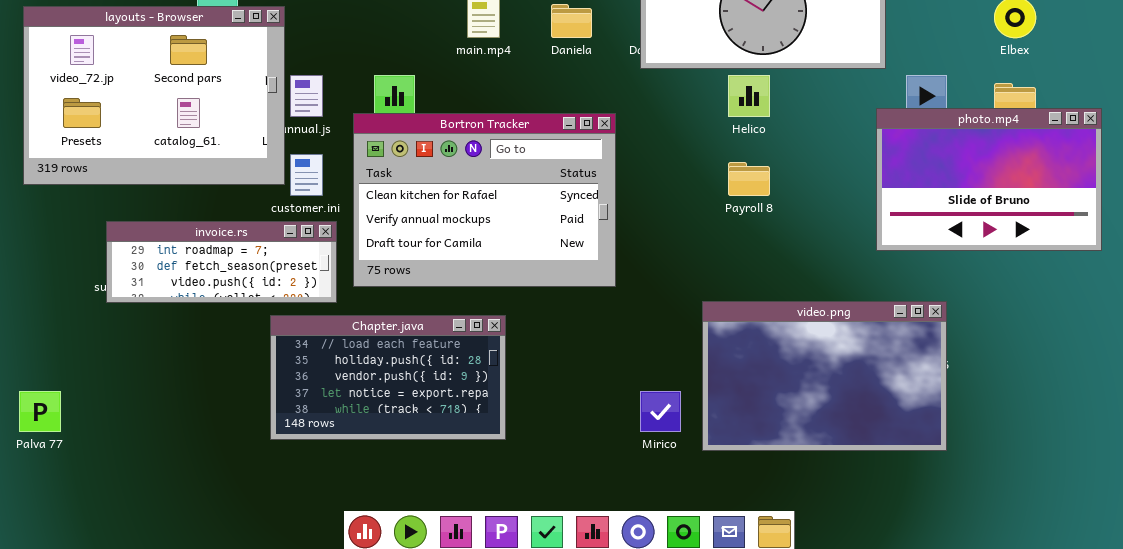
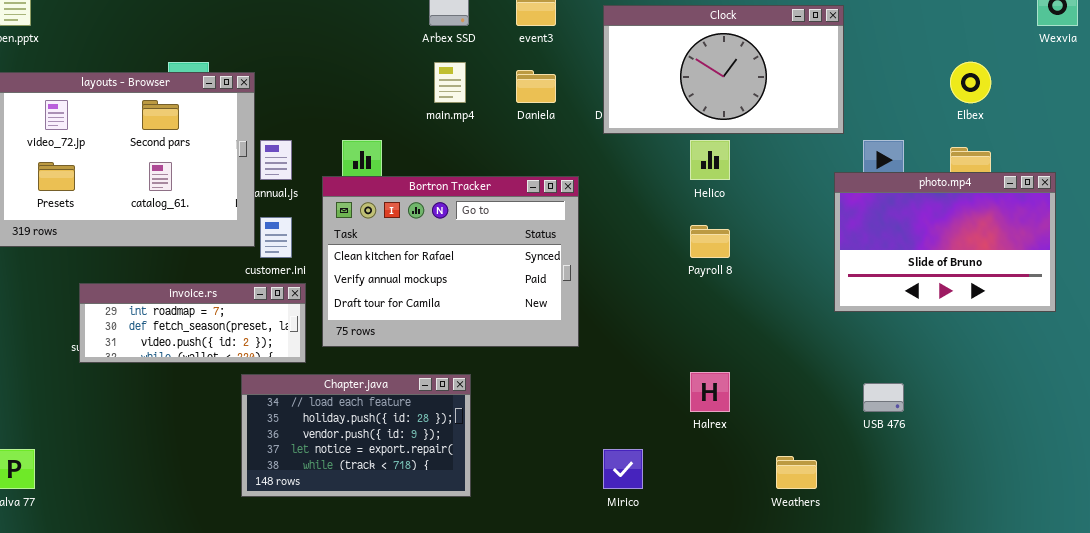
video.png: [702,301,947,451] -> none, closed

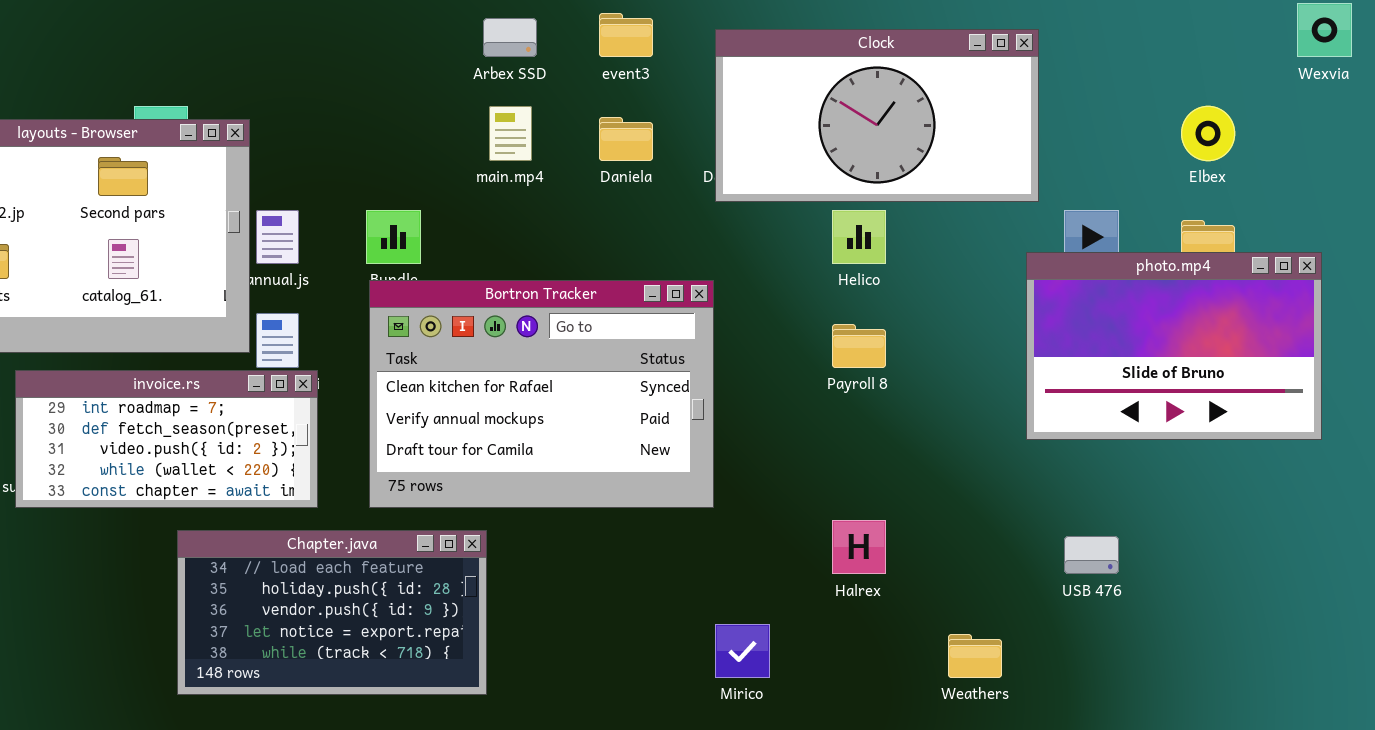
Bortron Tracker: [322,176,579,347] -> [369,280,714,508], moved
invoice.rs: [79,283,306,363] -> [15,370,318,508], resized
Chapter.java: [241,374,471,497] -> [177,530,487,695], moved

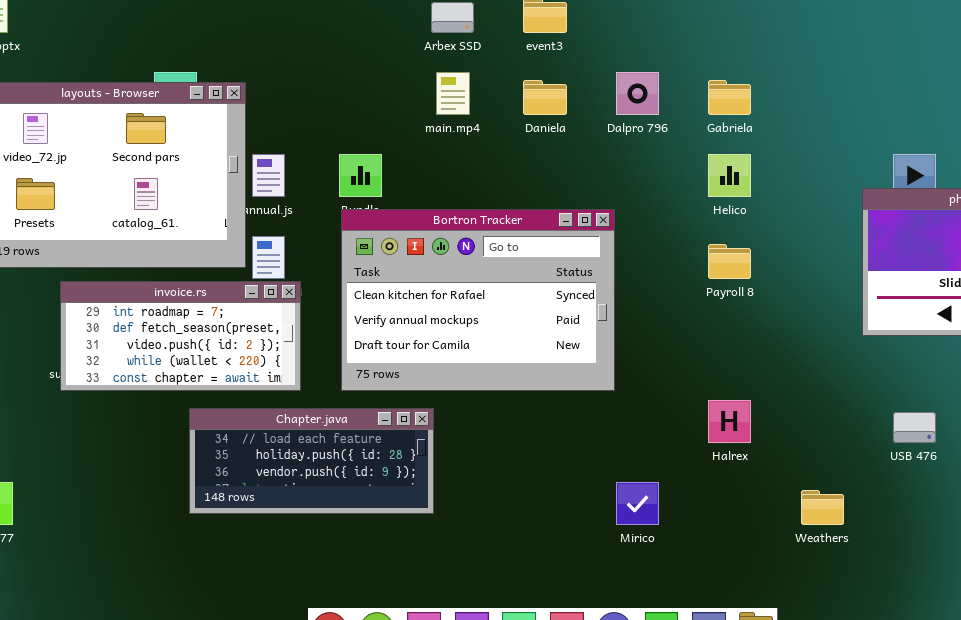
Clock: [715,29,1039,202] -> none, closed
Chapter.java: [177,530,487,695] -> [189,408,434,514], resized

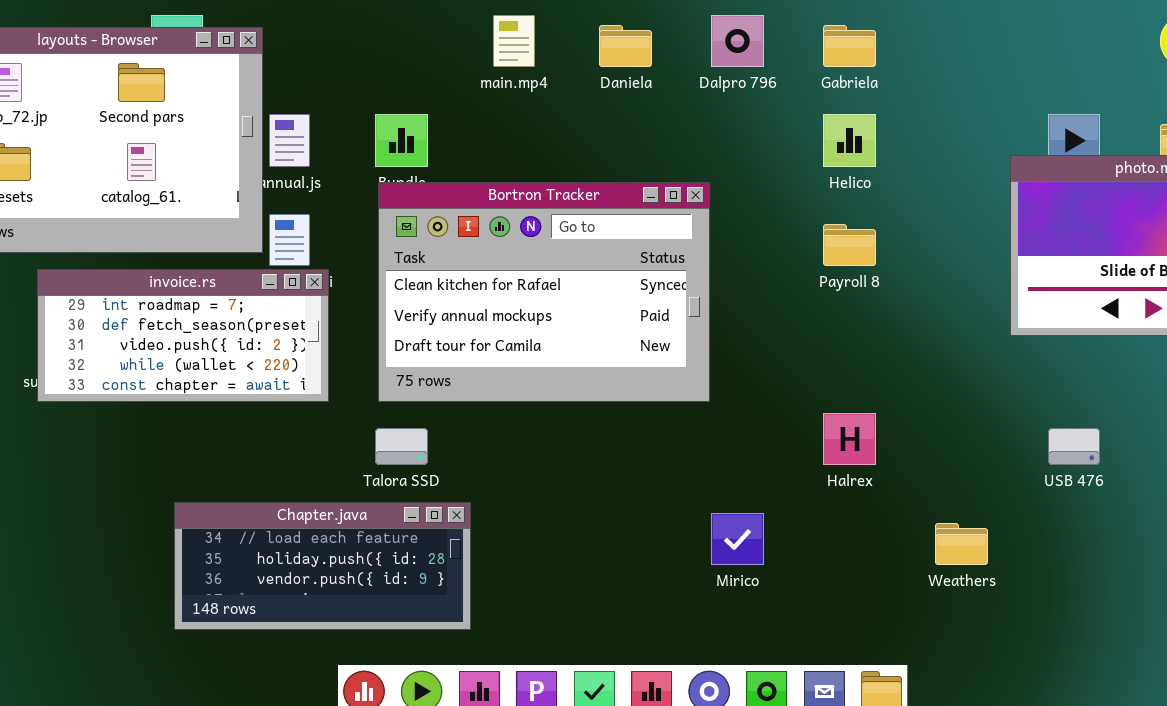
Chapter.java: [189,408,434,514] -> [174,502,471,630], moved

